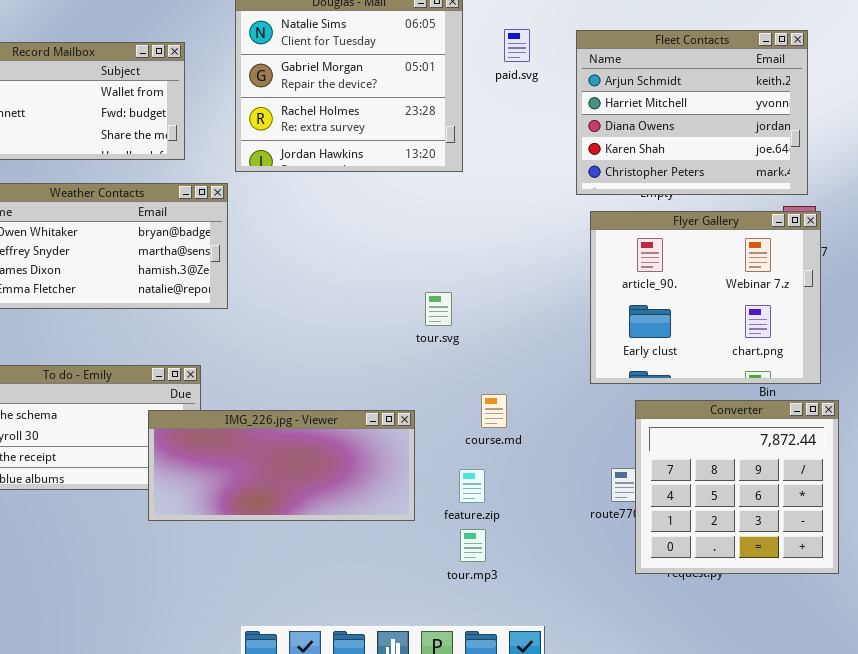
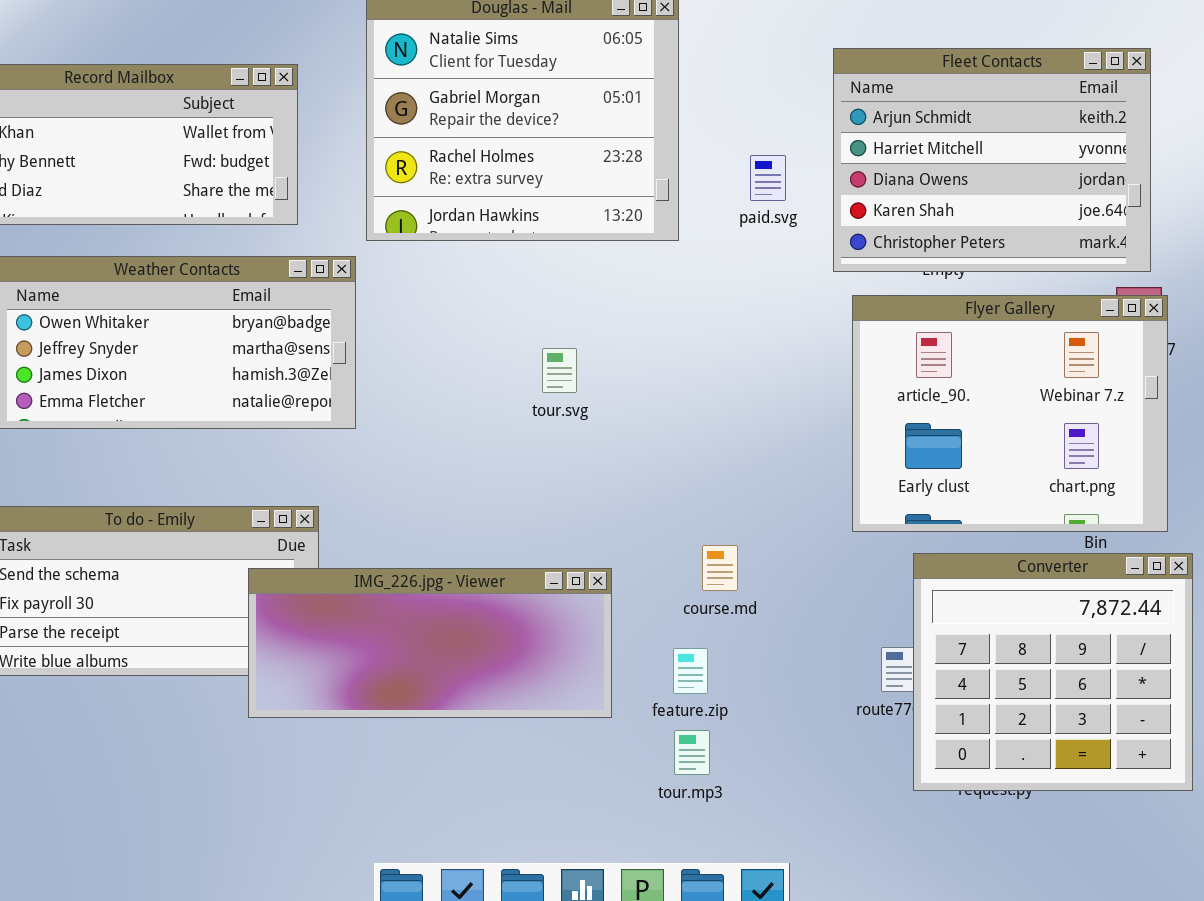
paid.svg: [504,29,530,62] -> [750,155,786,201], moved
tour.svg: [425,292,452,326] -> [542,348,577,393], moved

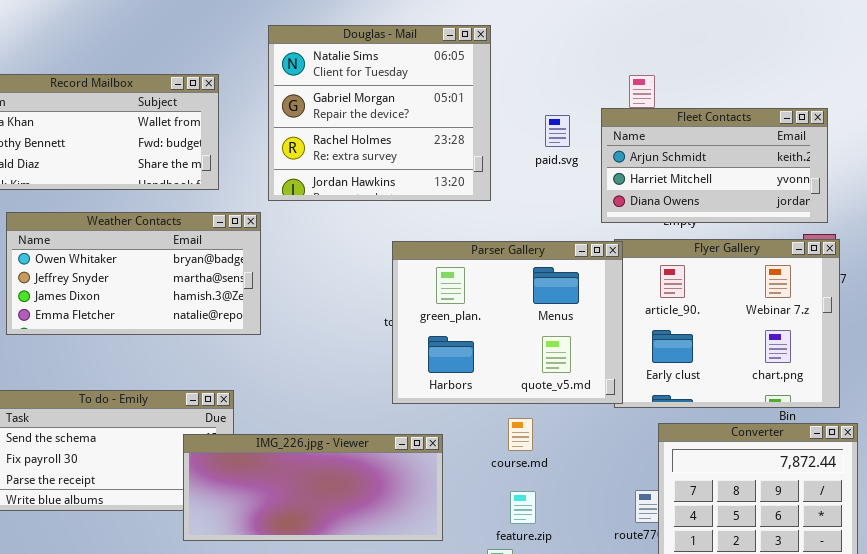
Fleet Contacts: [833,48,1151,272] -> [601,108,828,223], resized
paid.svg: [750,155,786,201] -> [545,115,570,147], moved
Parser Gallery: none -> [392,241,623,404], opened
feature.zip: [673,648,708,694] -> [510,491,536,524], moved

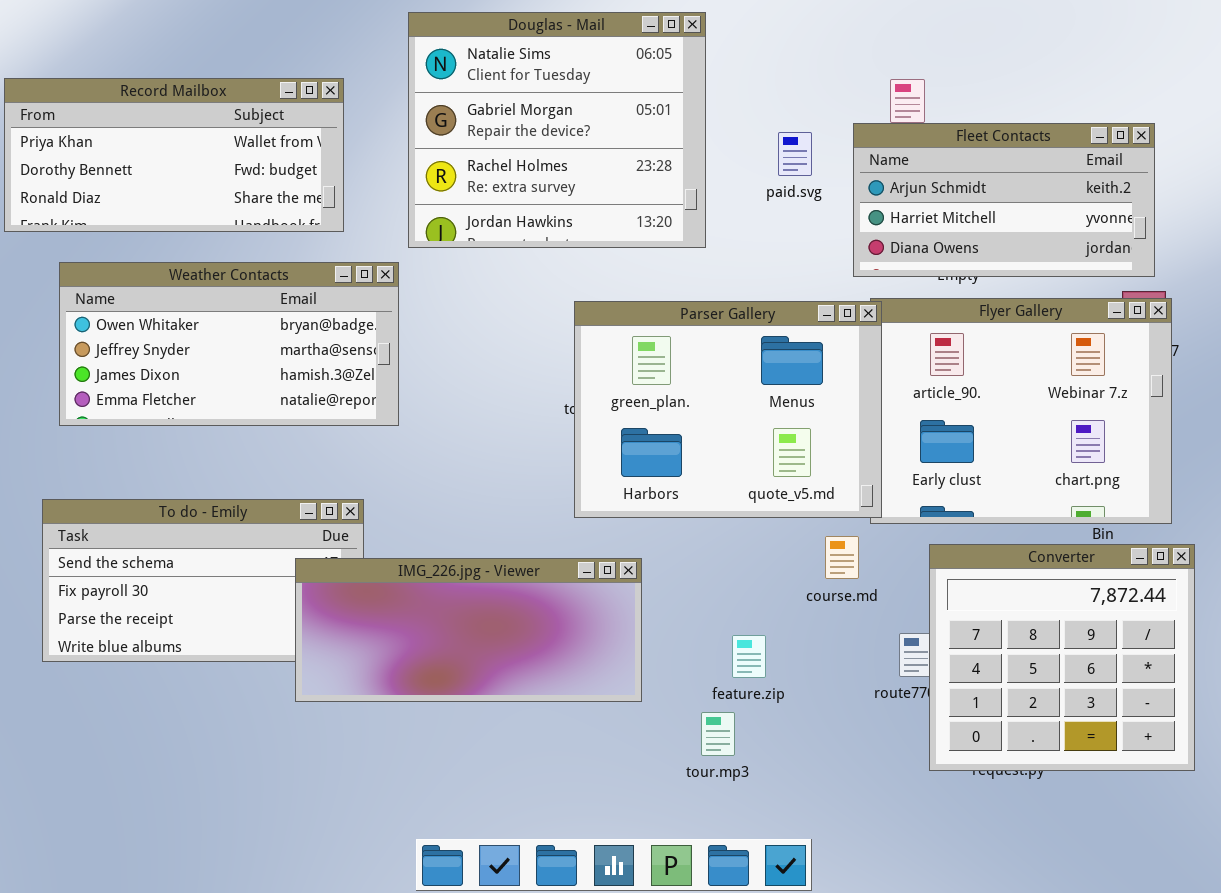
course.md: [508,418,533,451] -> [825,536,859,579], moved

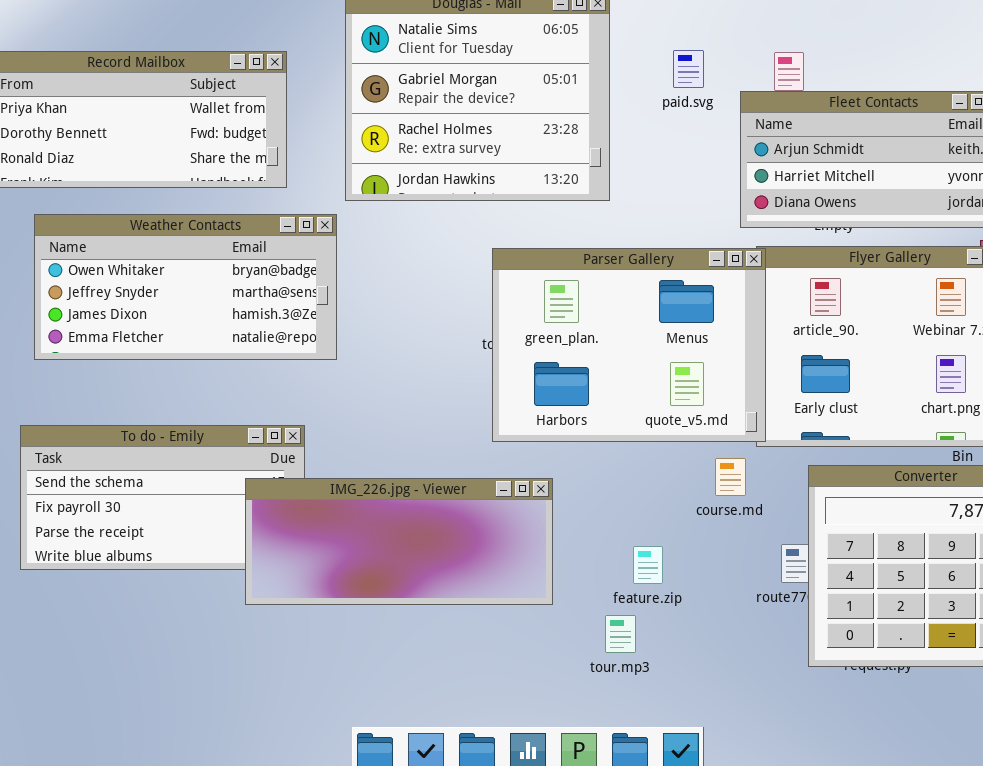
paid.svg: [778,132,812,176] -> [673,50,704,88], moved

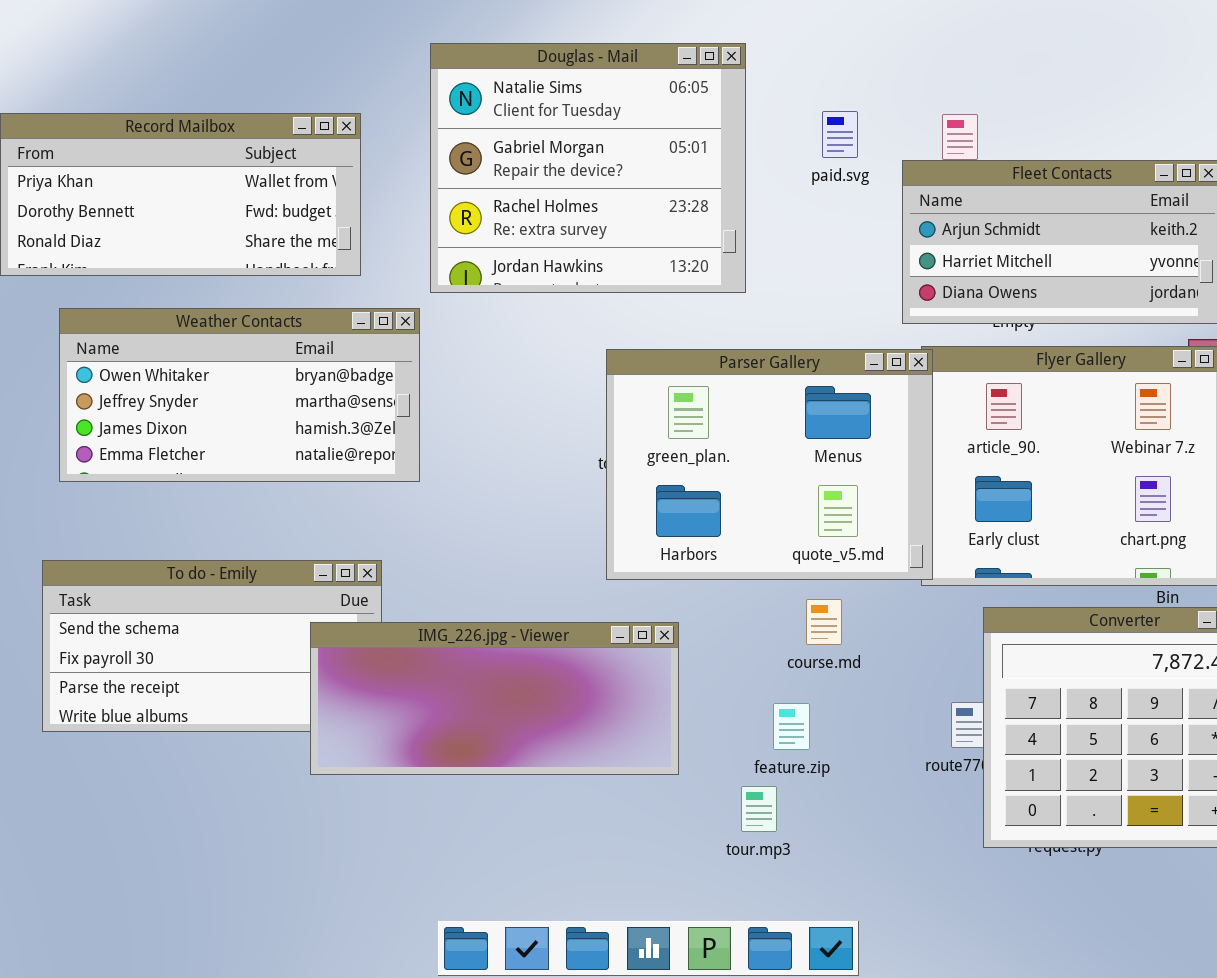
course.md: [715,458,746,496] -> [806,599,842,645], moved

